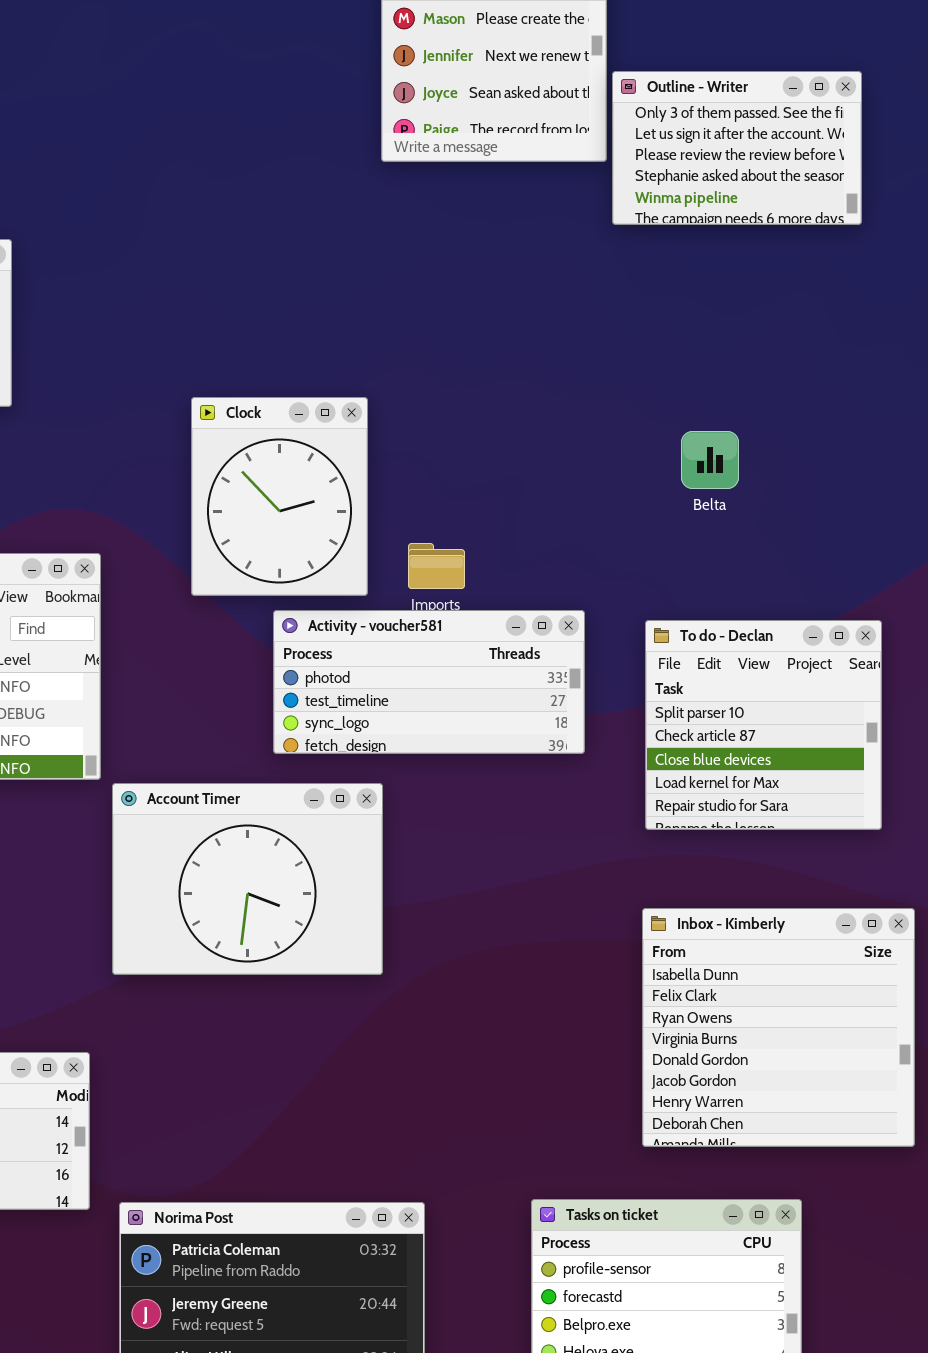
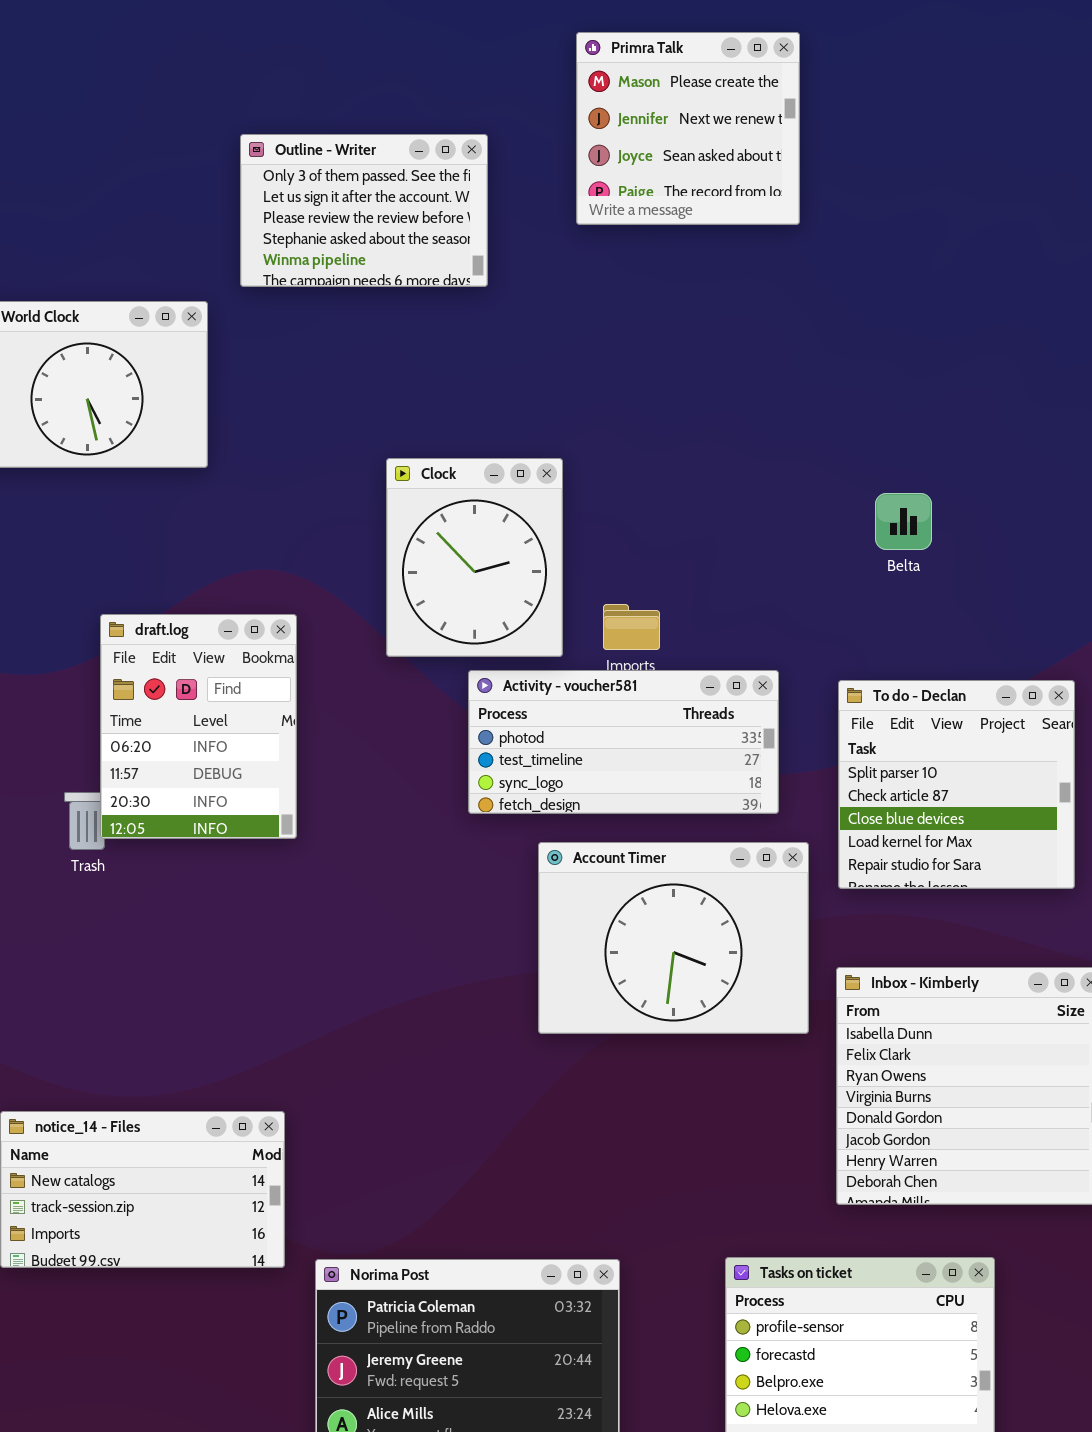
Outline - Writer: [612,71,862,225] -> [240,134,488,287], moved
Account Timer: [112,783,383,975] -> [538,842,809,1034], moved

